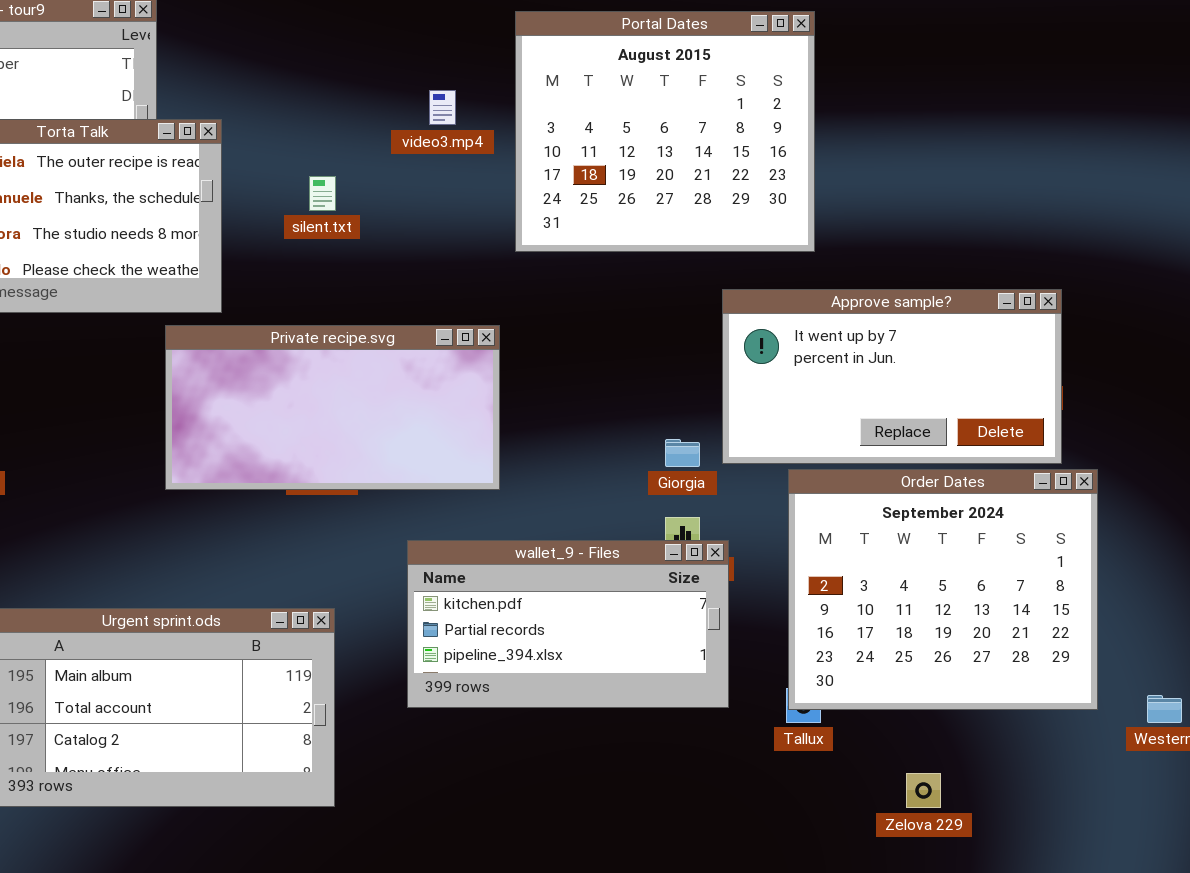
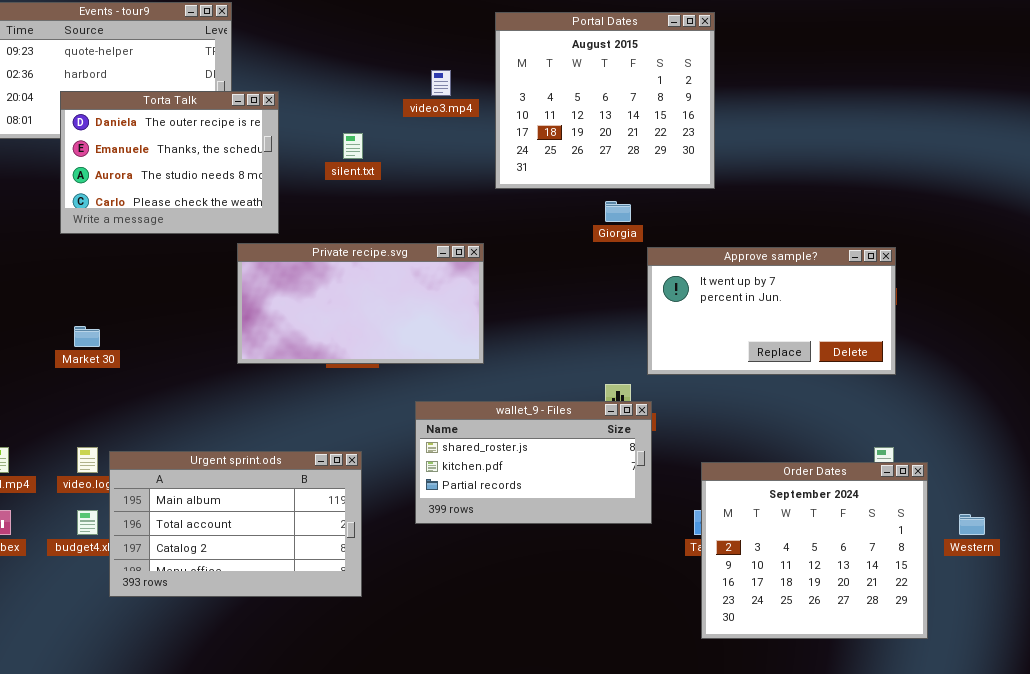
Approve sample?: [722,289,1062,464] -> [647,247,896,375], moved
Giorgia: [665,439,700,467] -> [605,201,631,222], moved
Order Dates: [788,469,1098,710] -> [701,462,928,639], moved
wallet_9 - Files: [407,540,729,708] -> [415,401,652,524], scrolled up 1 row

